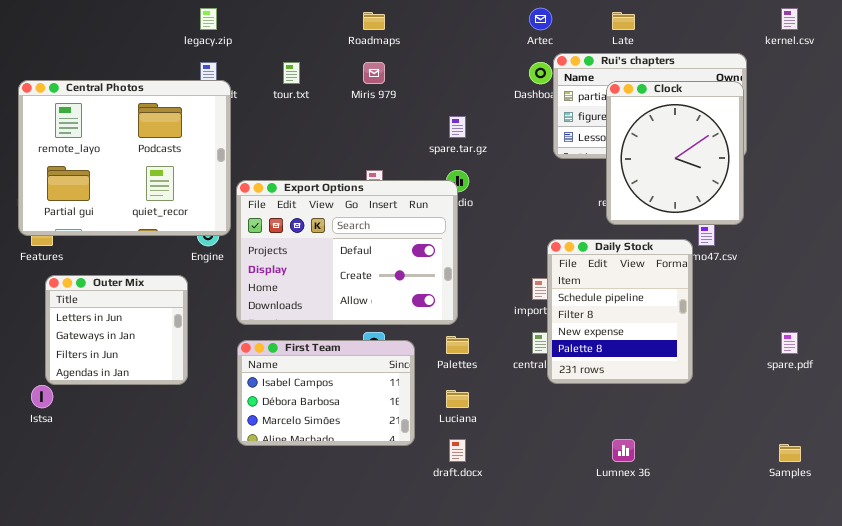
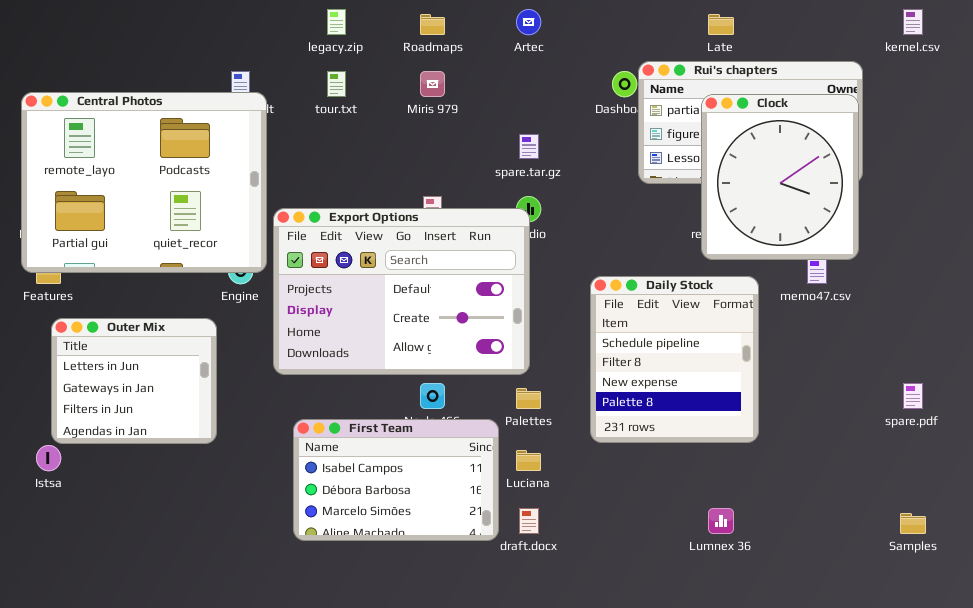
legacy.zip: [200,8,217,30] -> [327,9,346,35], moved
Artec: [529,8,552,30] -> [516,9,541,35], moved
Daily Stock: [547,239,693,384] -> [590,276,759,443], moved
First Team: [237,340,415,446] -> [293,419,499,541], moved

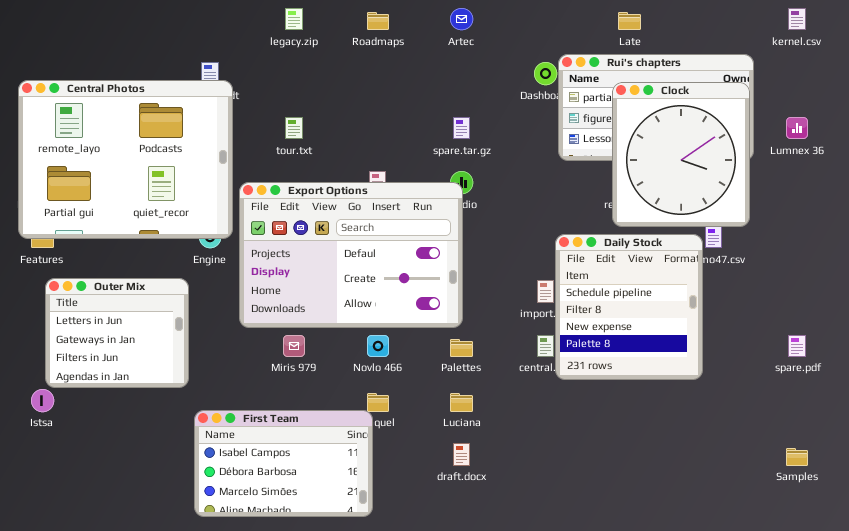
tour.txt: [327,71,346,97] -> [285,117,303,139], moved
Miris 979: [420,71,445,97] -> [283,335,305,357], moved
Daily Stock: [590,276,759,443] -> [555,234,703,380], moved
First Team: [293,419,499,541] -> [194,410,373,517], moved
Lumnex 36: [708,508,734,534] -> [786,117,808,139], moved

